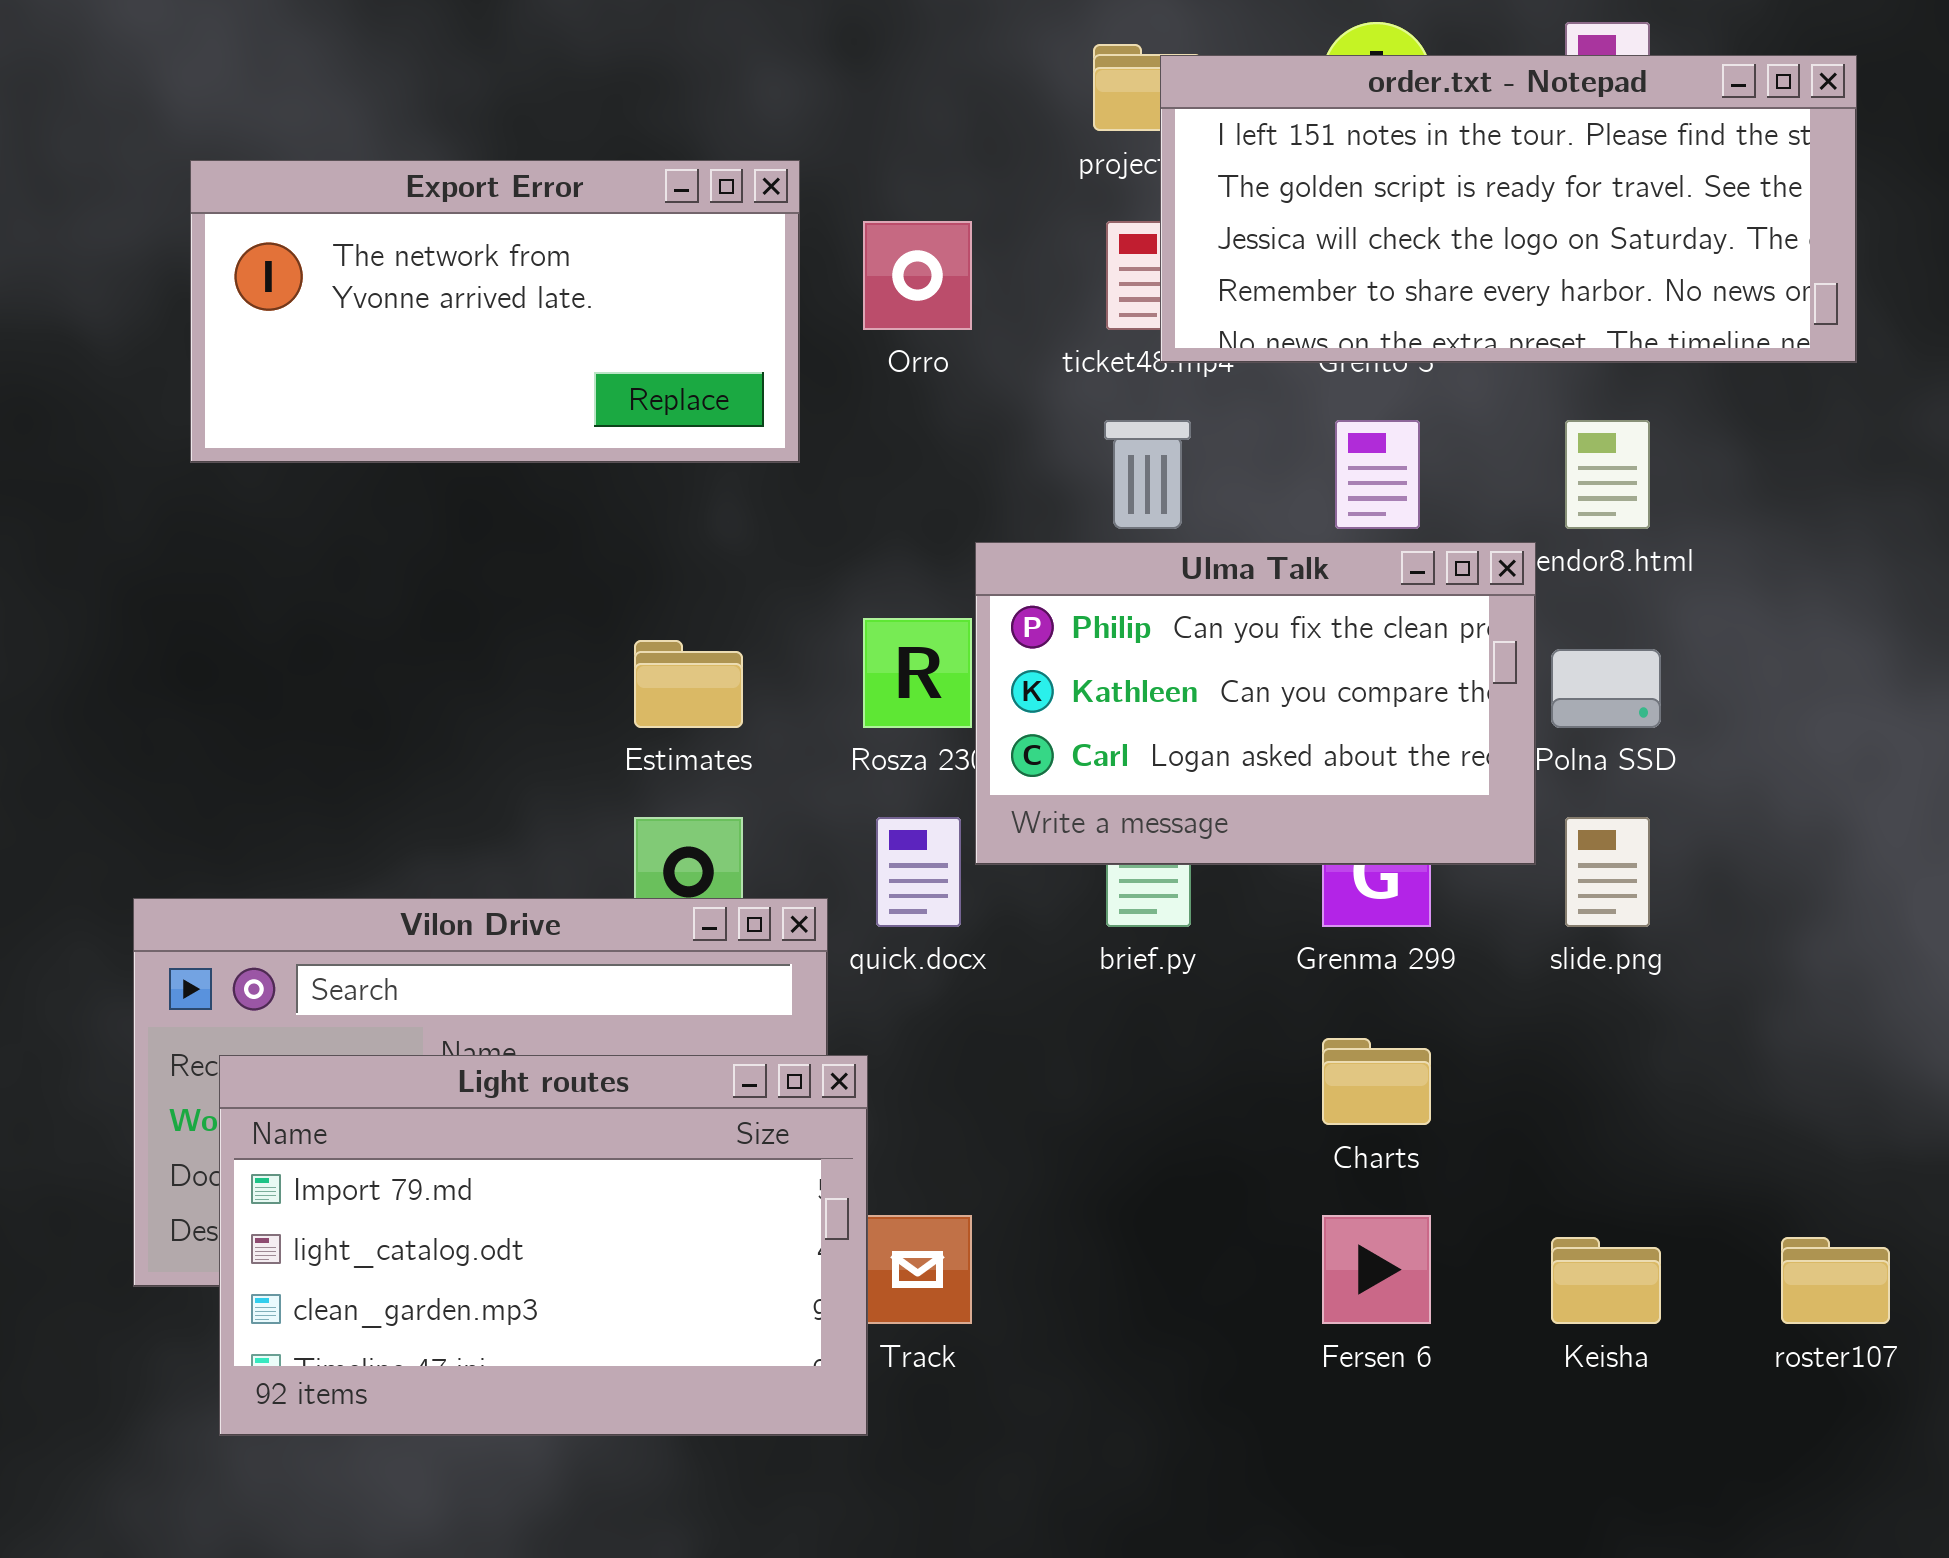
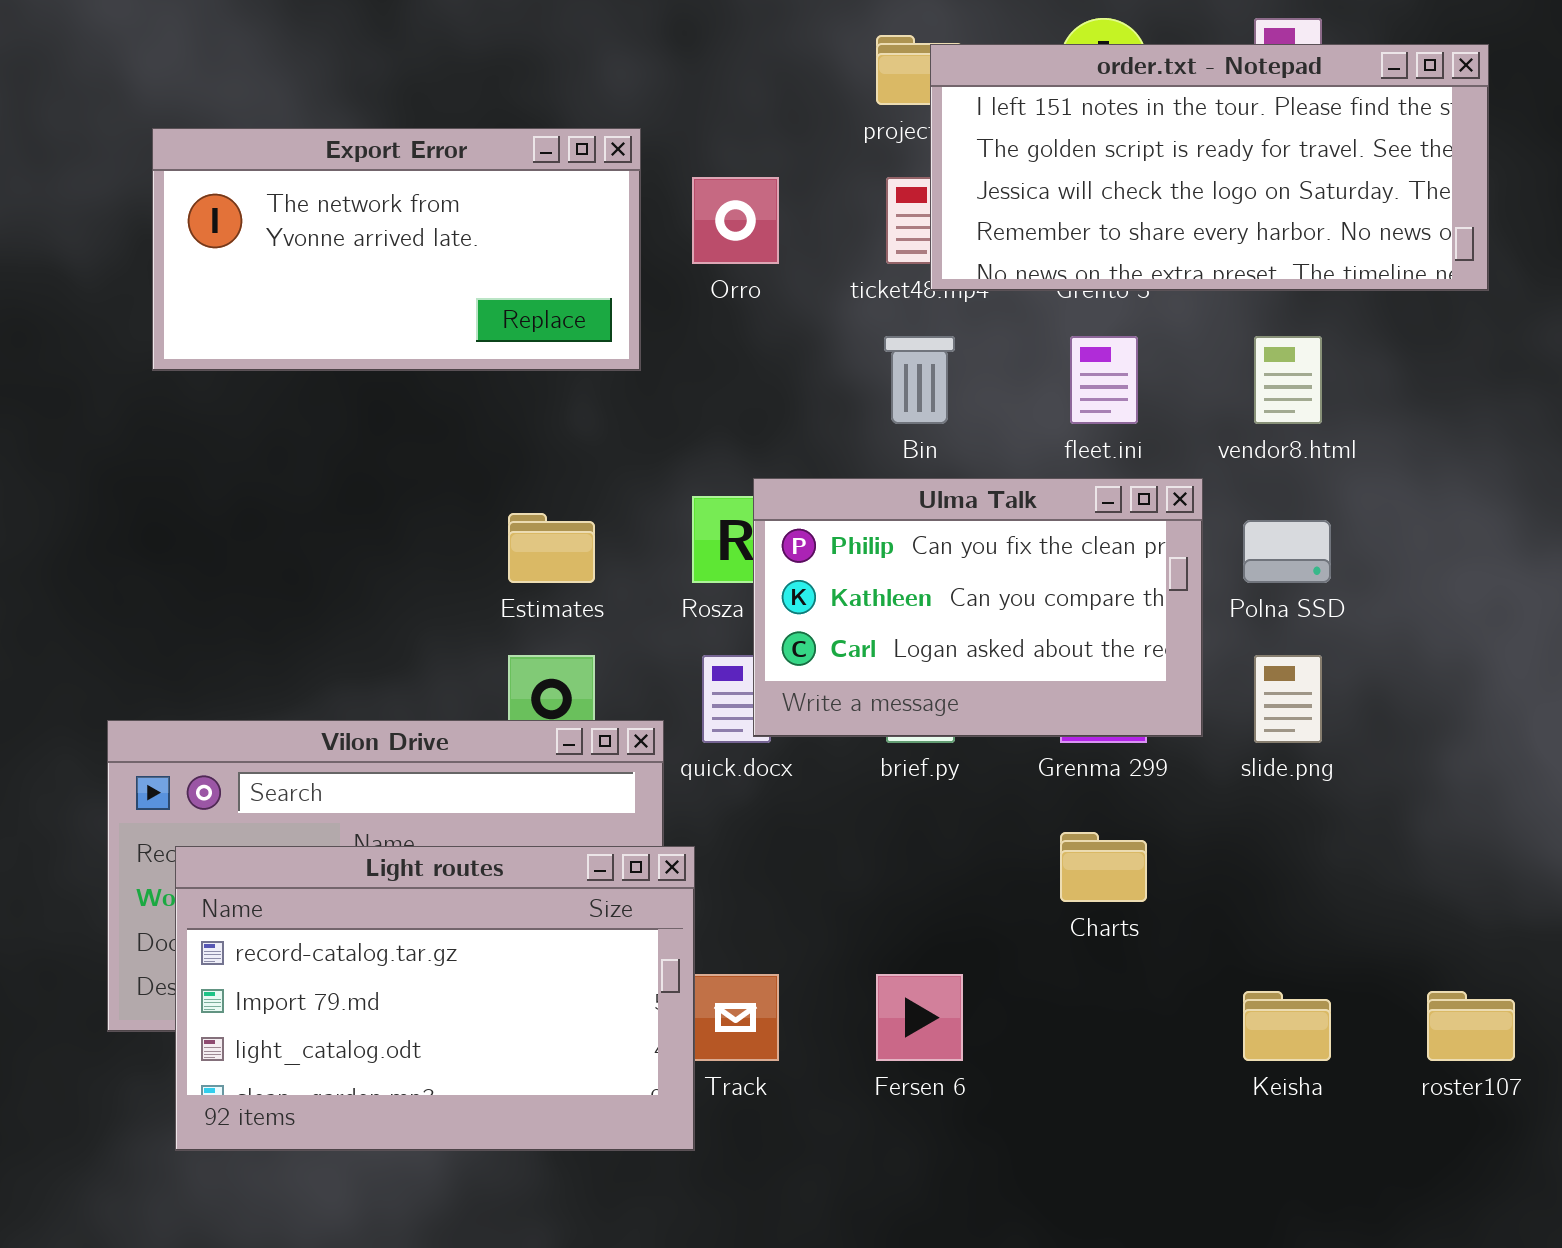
Ulma Talk: [975,542,1536,865] -> [753,478,1203,737], moved
Light routes: [219,1055,868,1436] -> [175,846,695,1151], scrolled up 1 row
Fersen 6: [1322,1215,1431,1324] -> [876,974,963,1061], moved

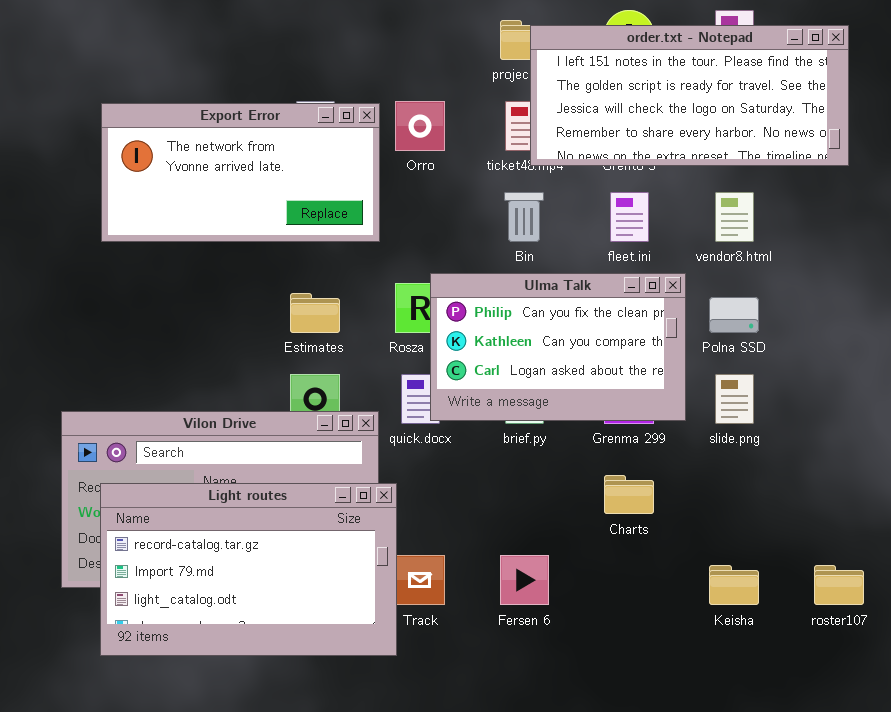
Export Error: [152,128,641,371] -> [101,103,380,242], moved

